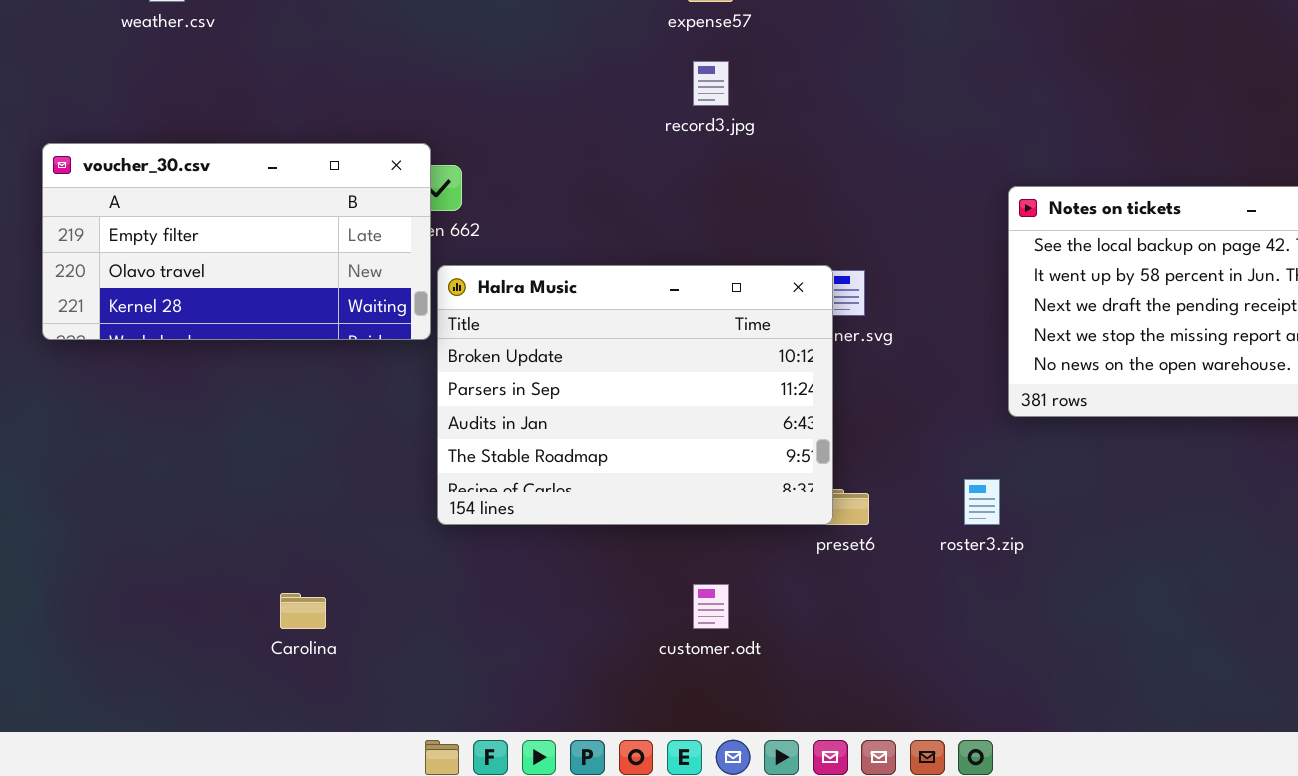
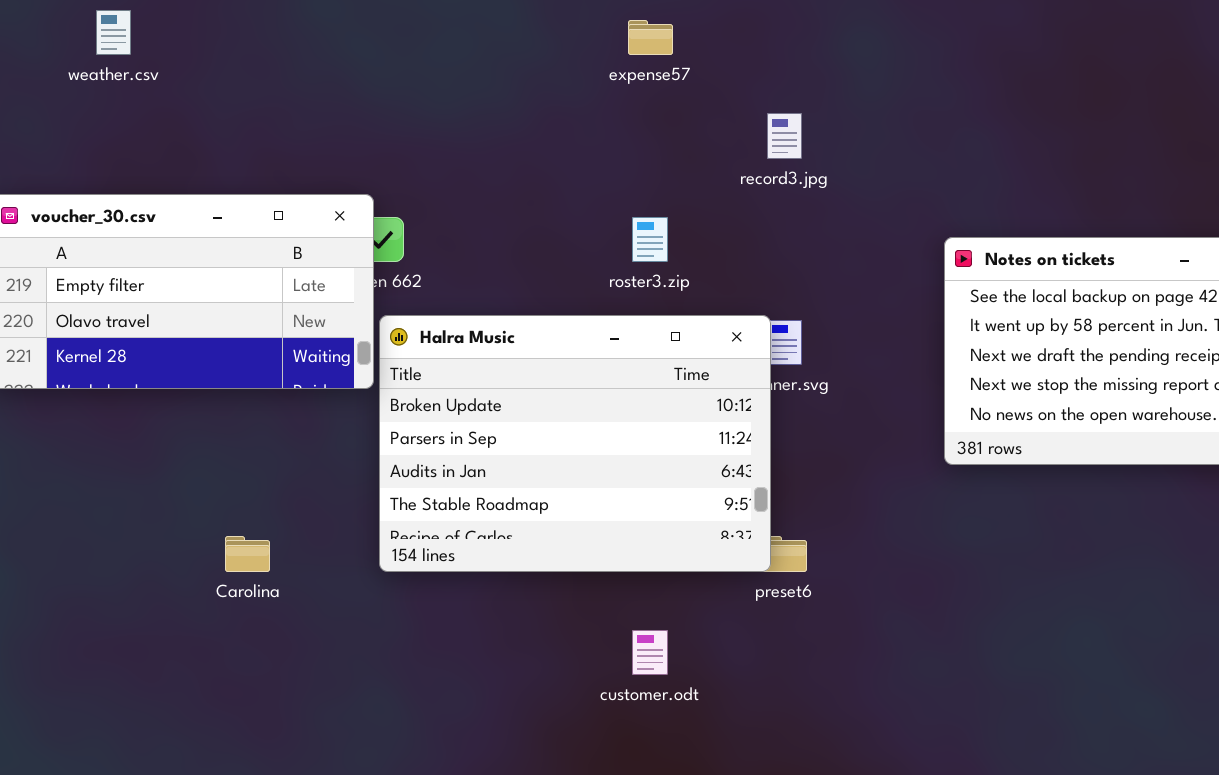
record3.jpg: [693,61,729,106] -> [767,113,802,159], moved
roster3.zip: [964,479,1000,525] -> [632,217,668,262], moved
Carolina: [280,593,326,629] -> [225,536,270,572], moved

